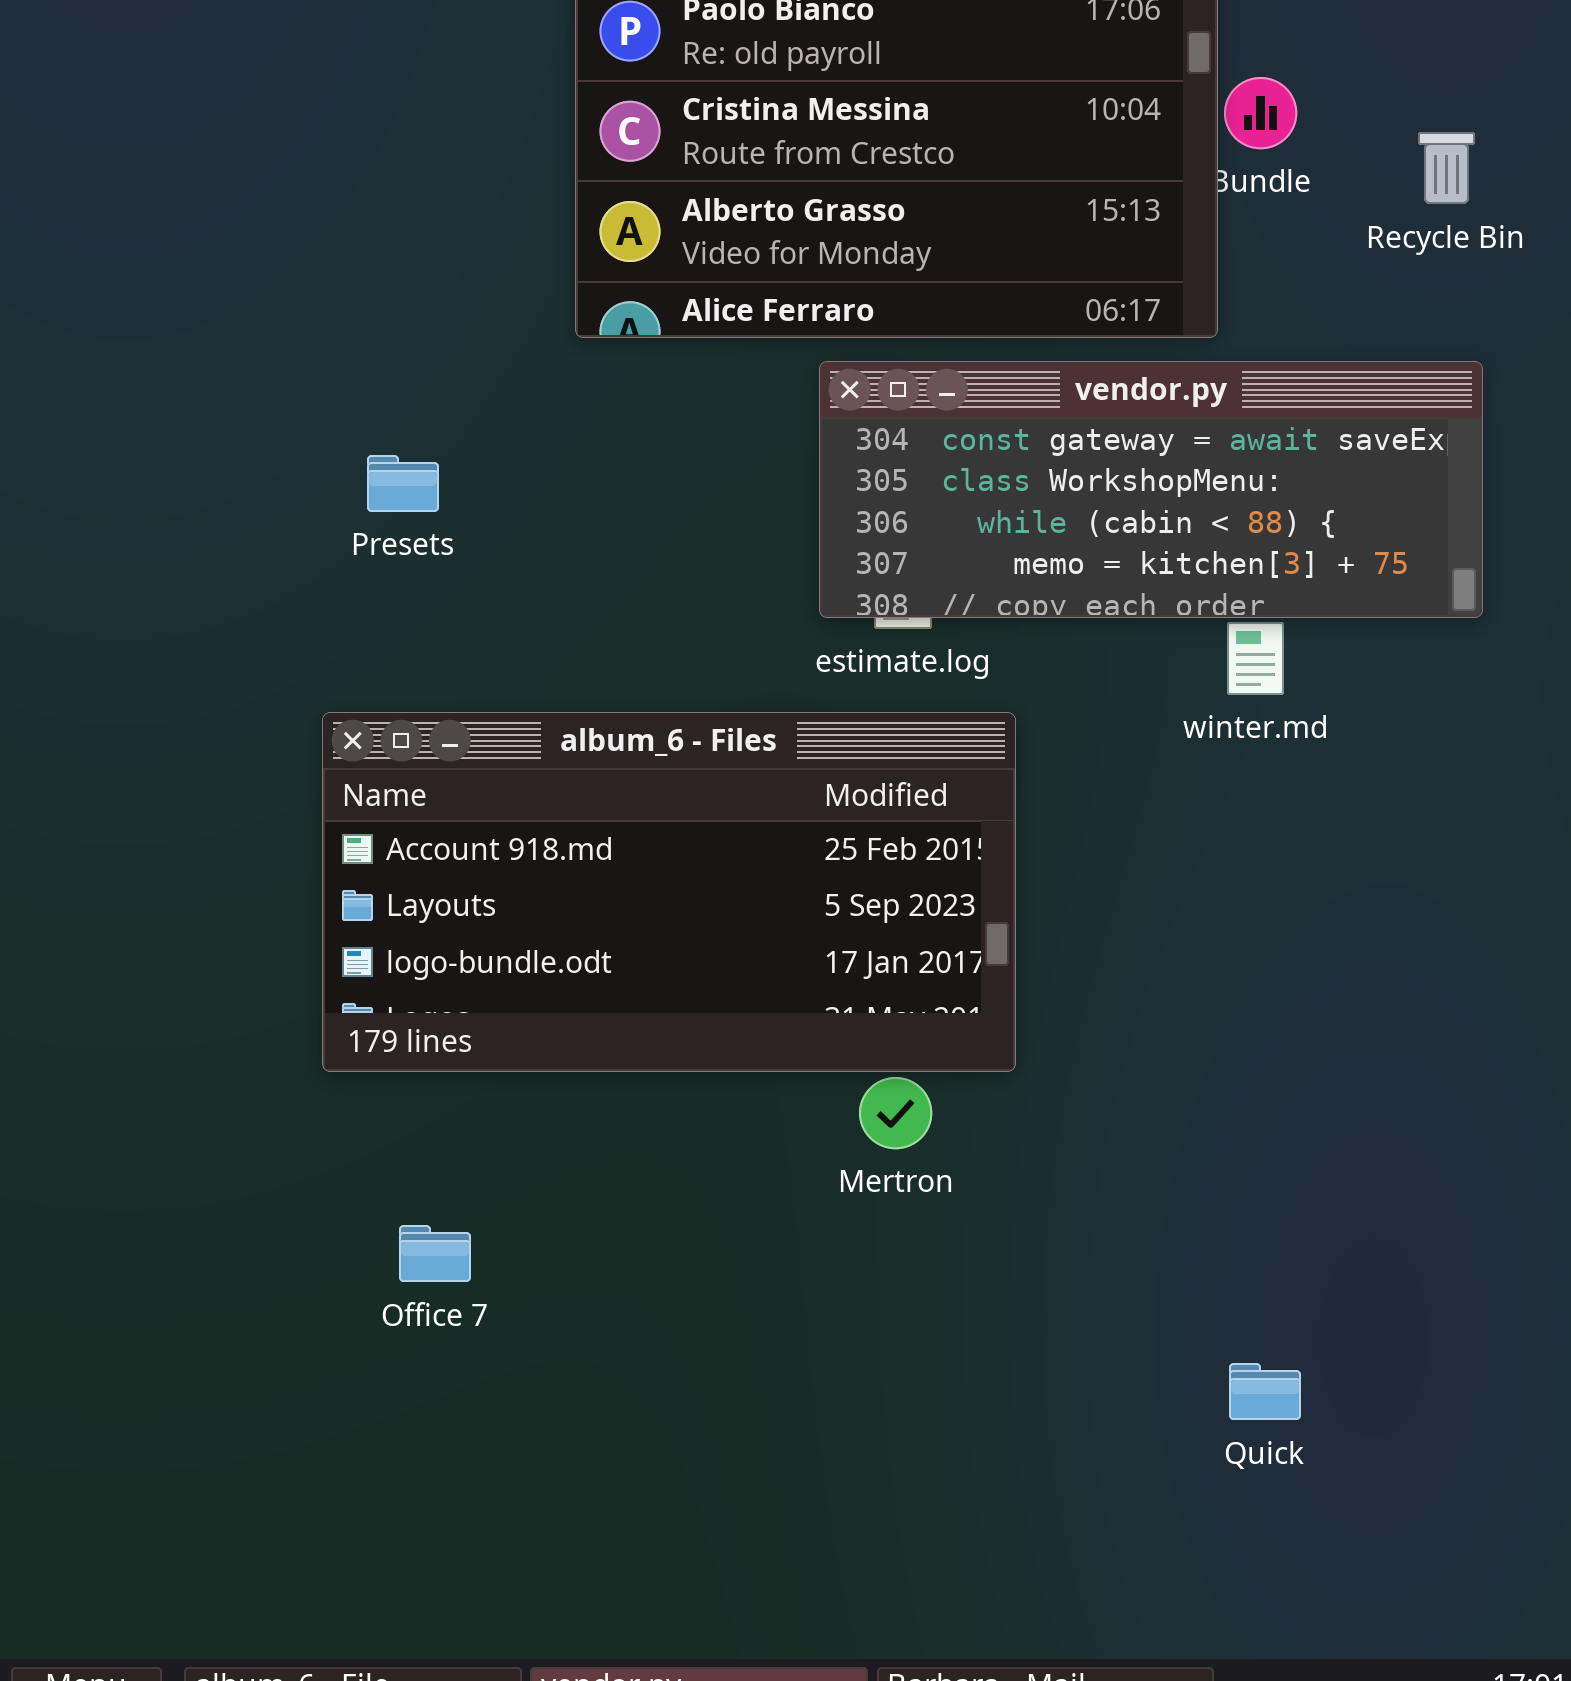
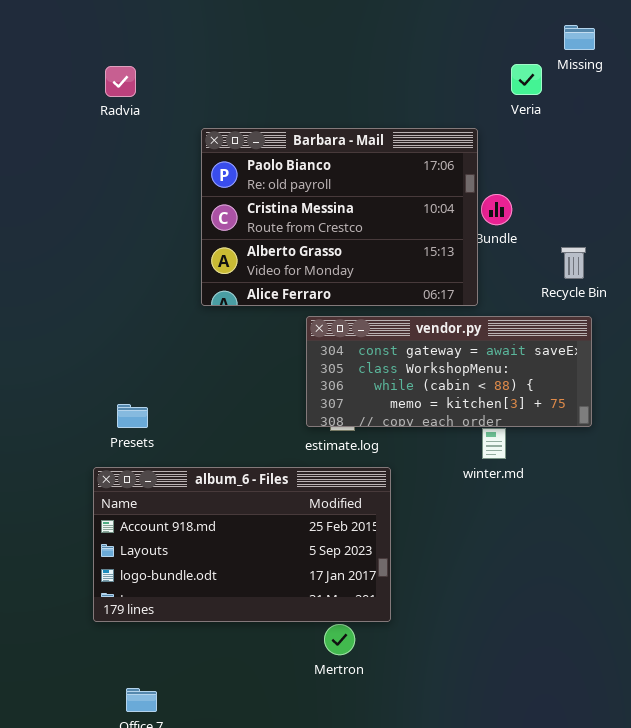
Recycle Bin: [1418,132,1475,204] -> [561,247,586,279], moved
Presets: [367,455,439,512] -> [117,404,148,428], moved

